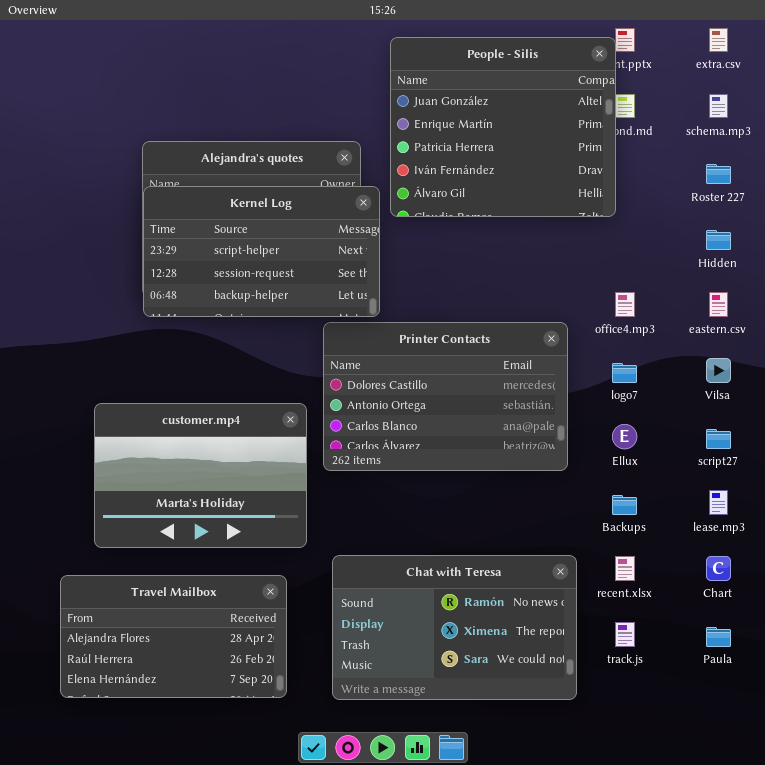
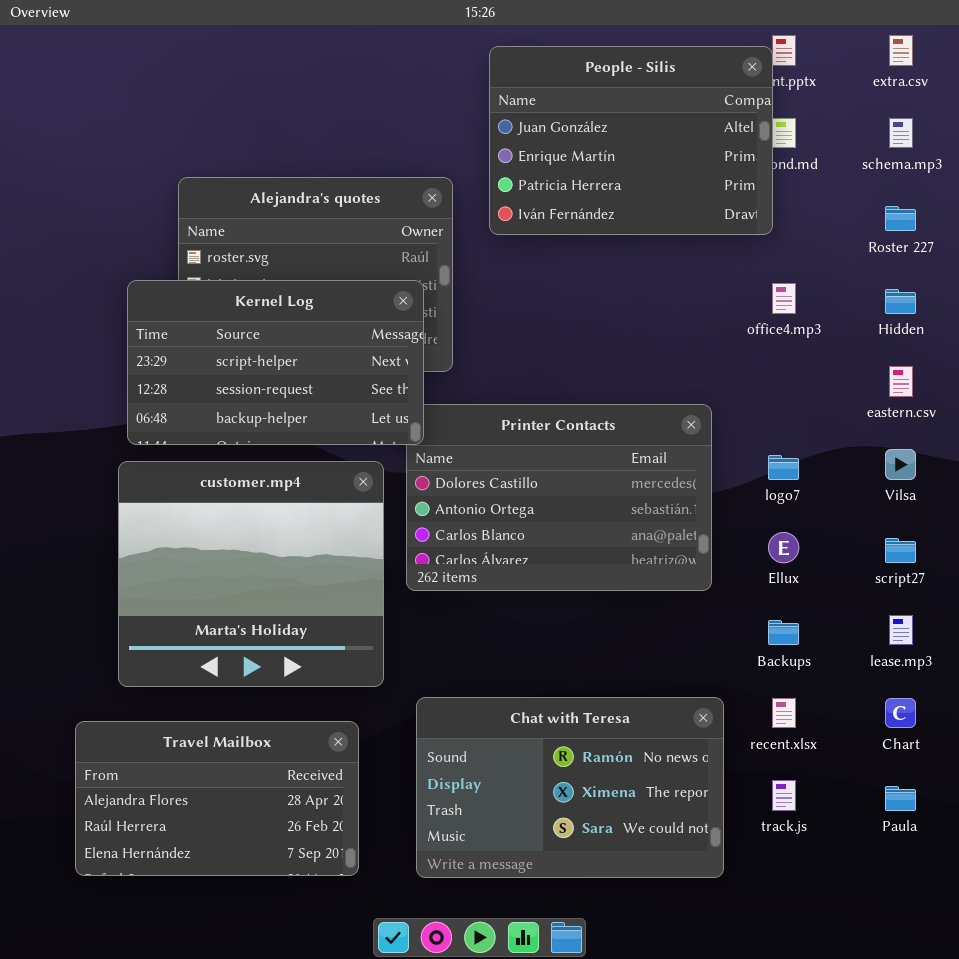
People - Silis: [390,37,616,217] -> [489,46,773,235], resized
Kernel Log: [143,186,380,317] -> [127,280,424,445], moved
office4.mp3: [615,292,635,317] -> [772,283,796,314], moved
customer.mp4: [94,403,307,548] -> [118,461,384,687], resized

